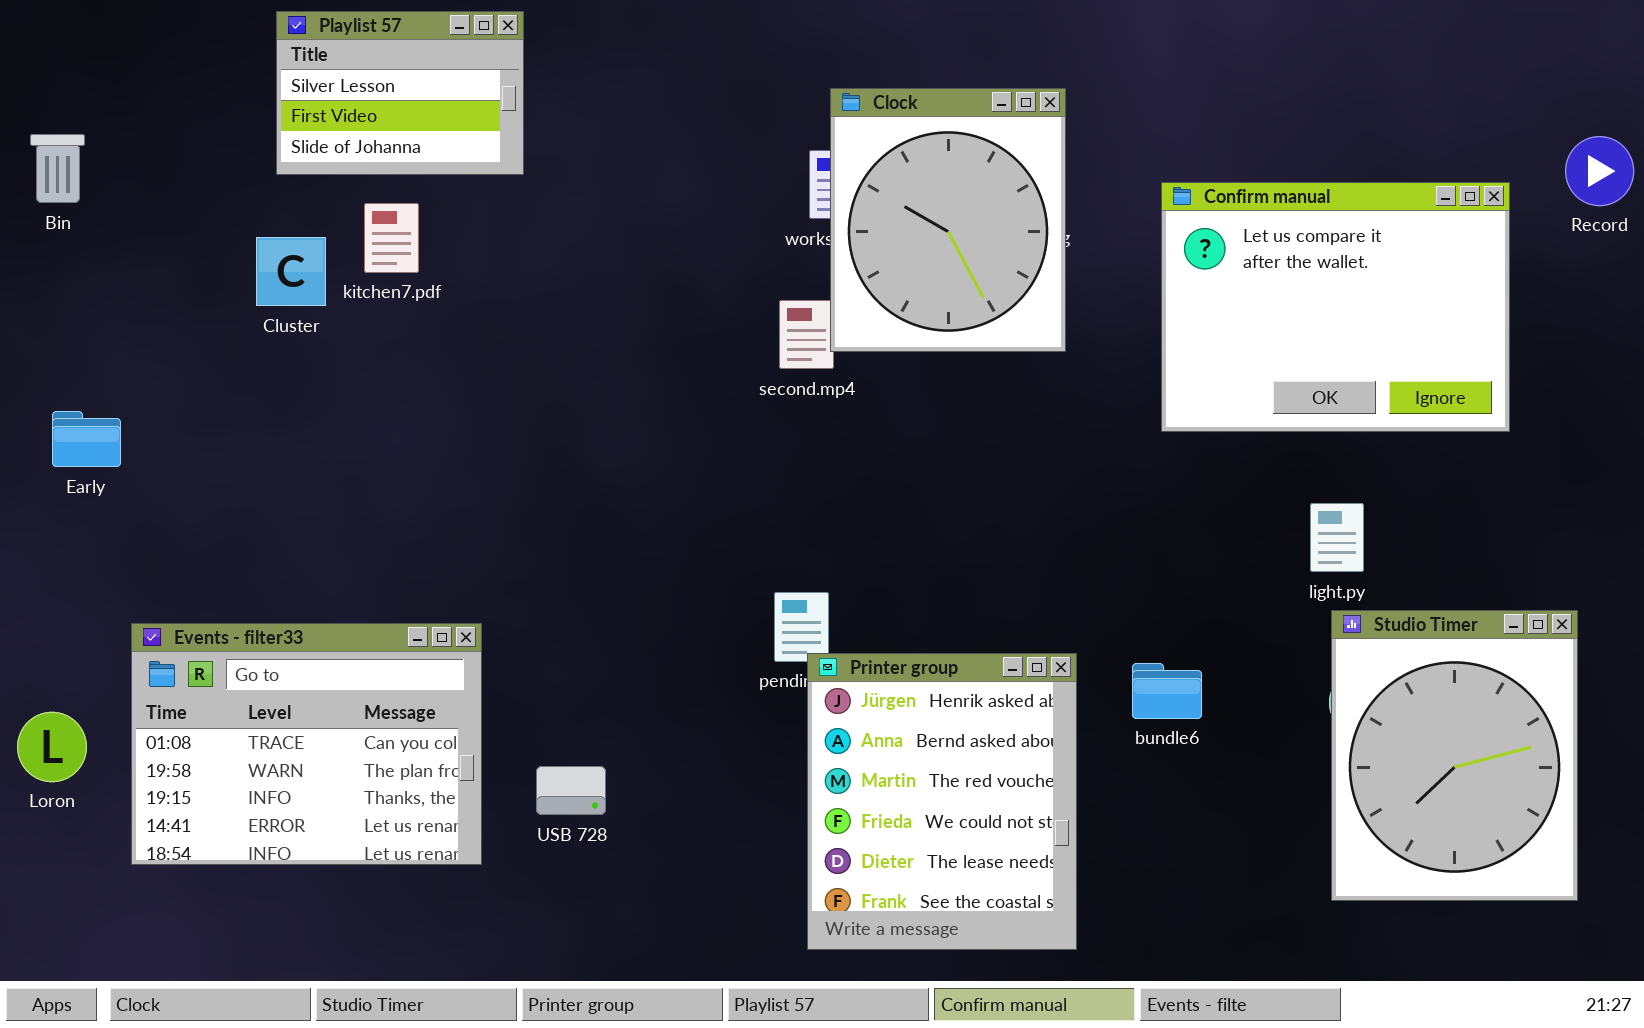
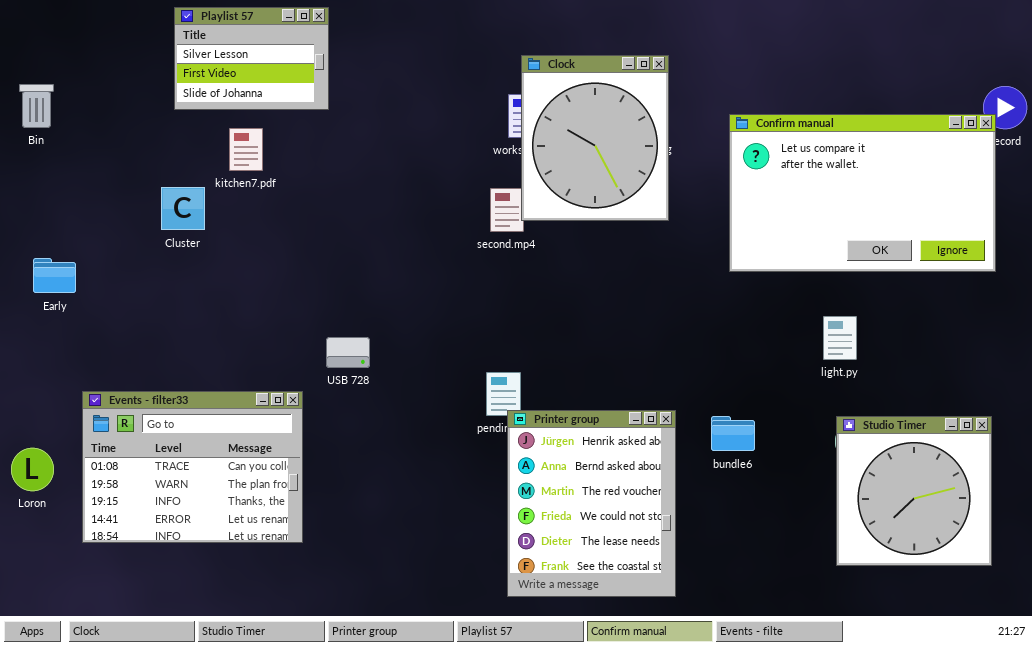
Confirm manual: [1161,182,1510,432] -> [729,114,996,272], resized
Cluster: [256,237,326,306] -> [161,187,205,230], moved
Studio Timer: [1331,610,1578,901] -> [836,416,992,566], resized
USB 728: [536,766,606,815] -> [326,337,370,368], moved

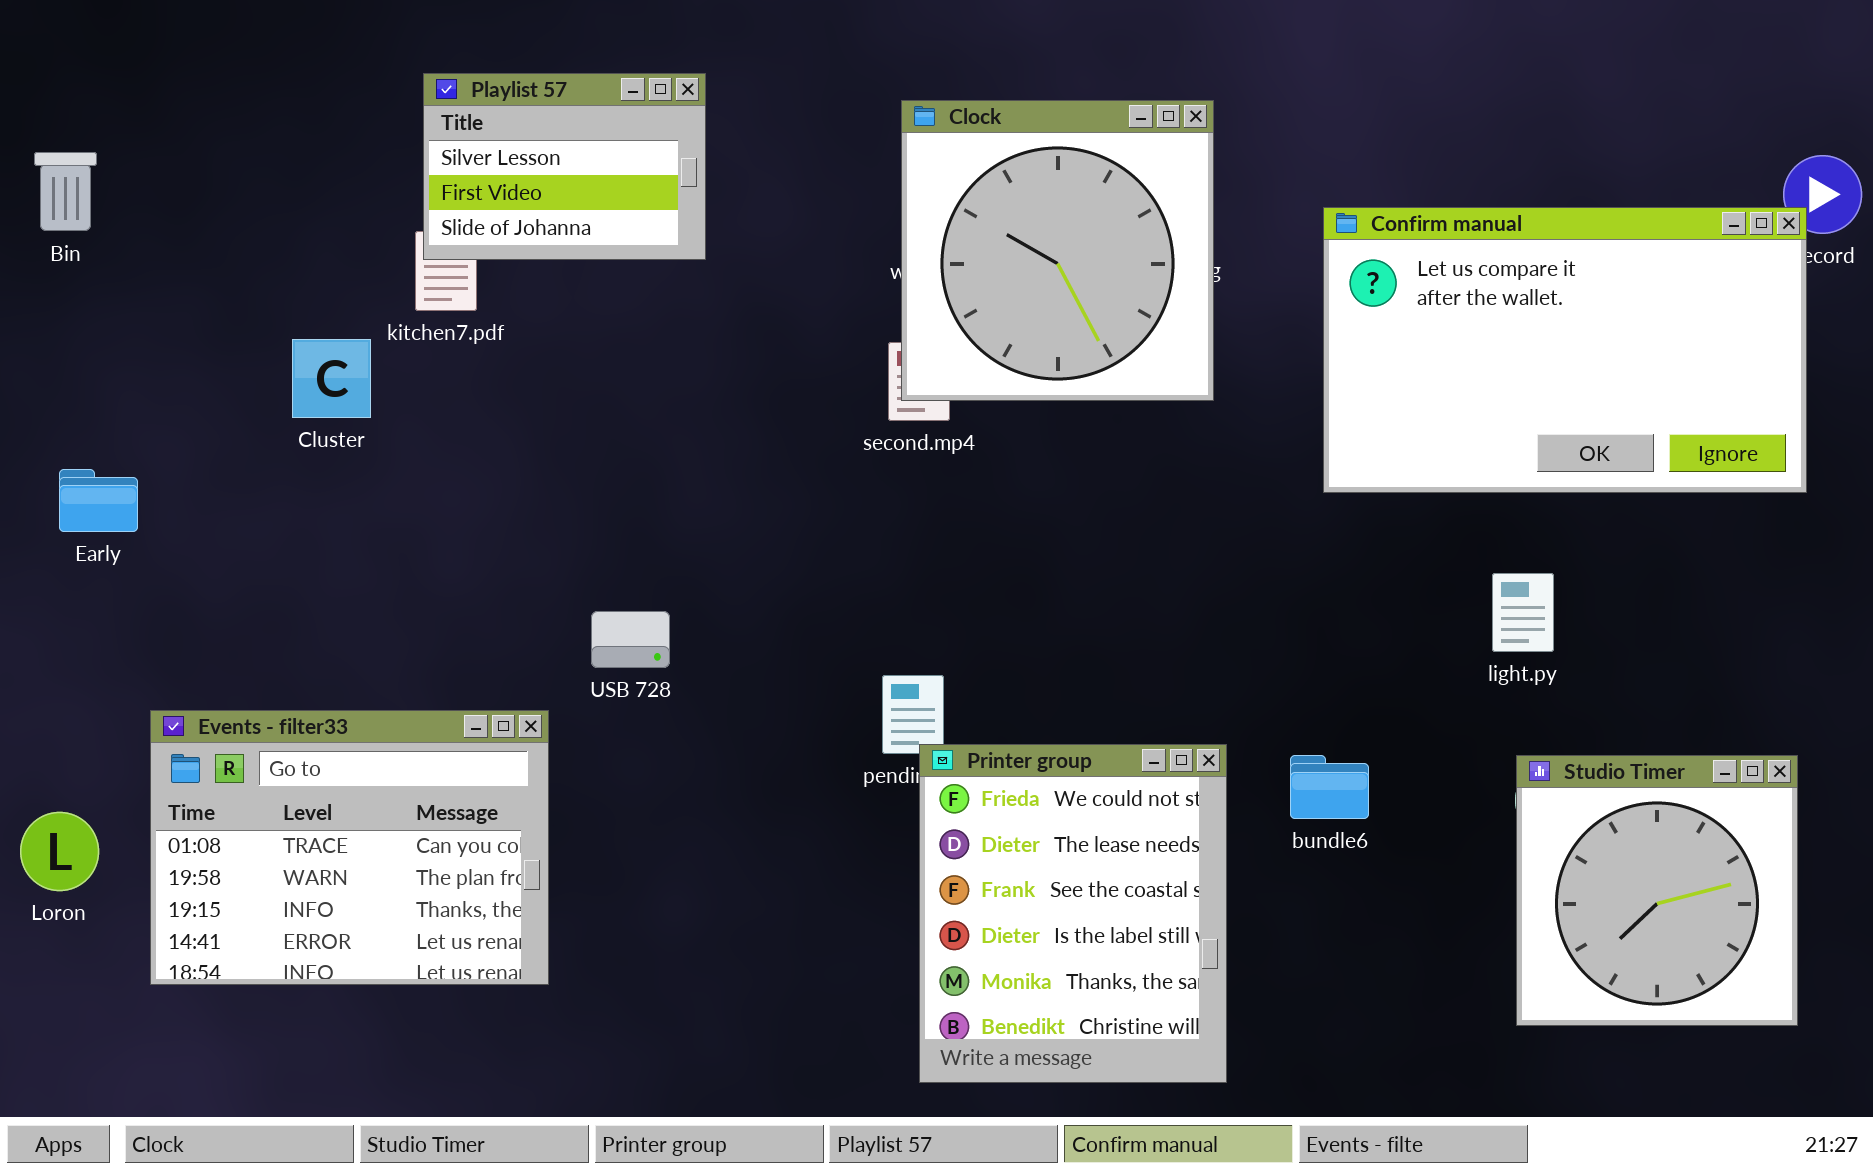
Playlist 57: [174,7,329,110] -> [423,73,706,260], moved
Clock: [521,55,669,221] -> [901,100,1214,401], resized
Printer group: [507,410,676,597] -> [919,744,1227,1083], scrolled down 3 rows

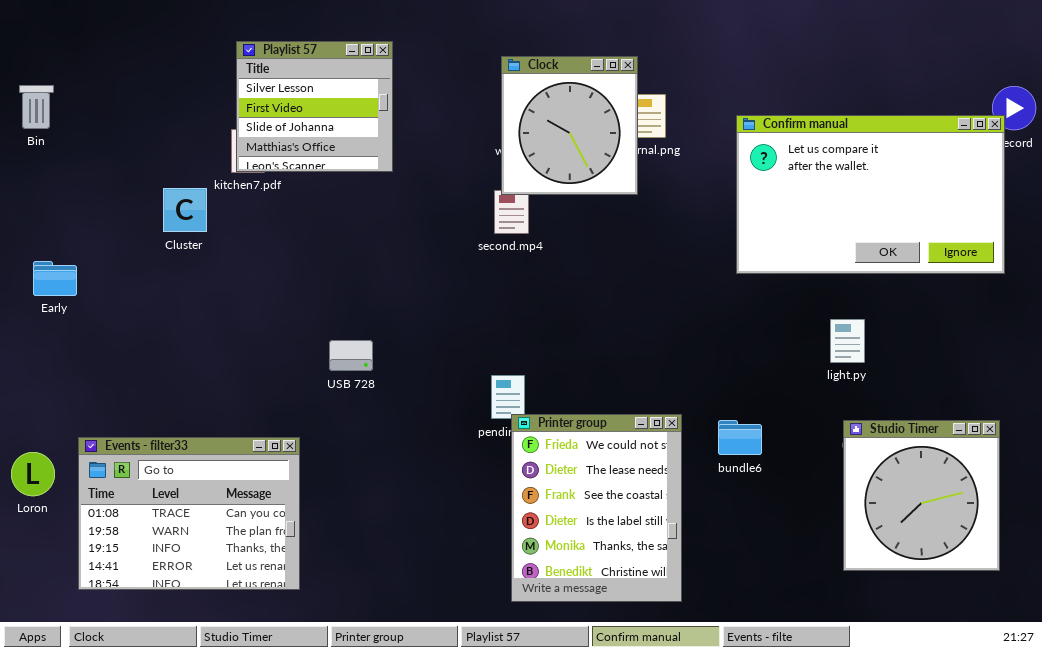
Playlist 57: [423,73,706,260] -> [236,41,393,172], resized
Clock: [901,100,1214,401] -> [501,56,638,195], resized
Events - filter33: [150,710,549,985] -> [78,437,300,590], moved

